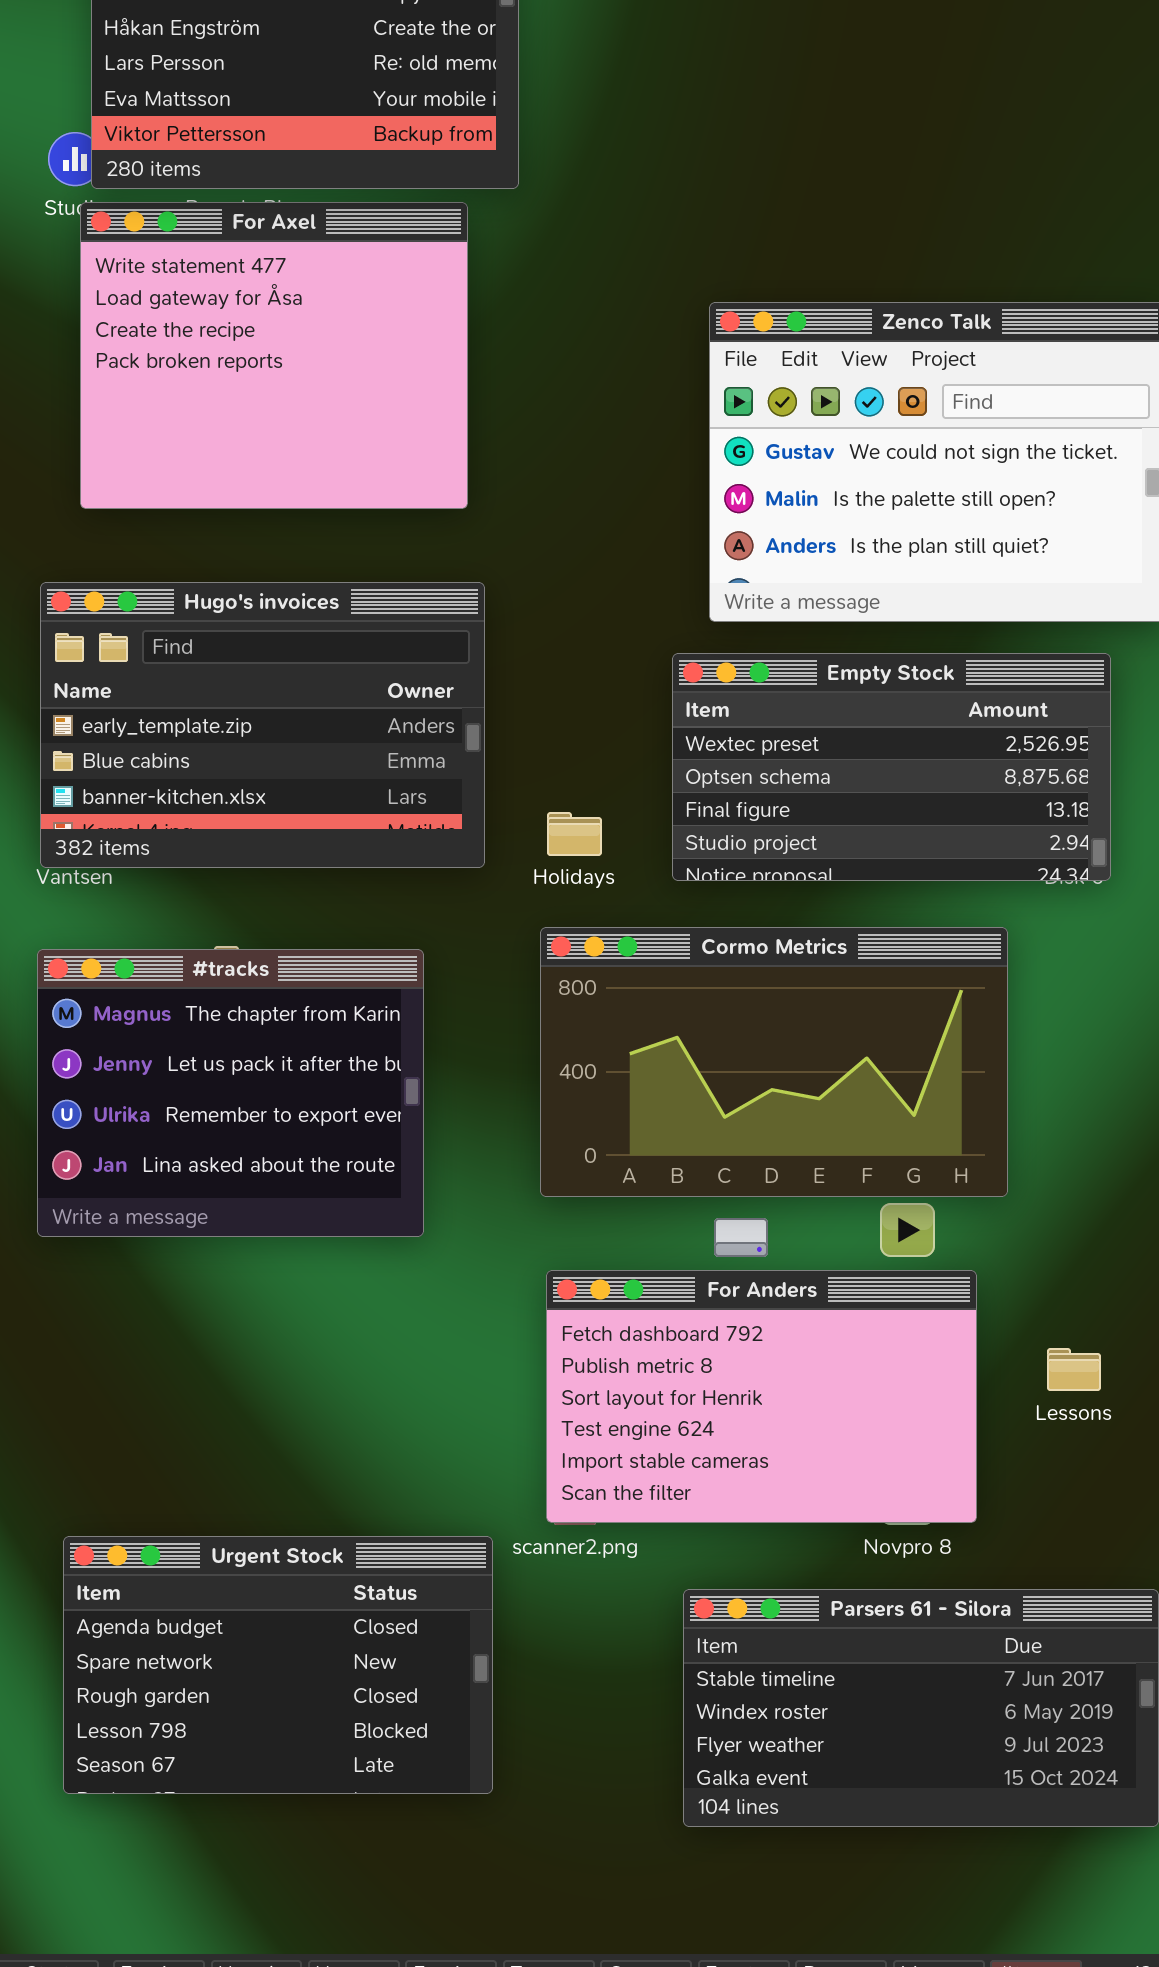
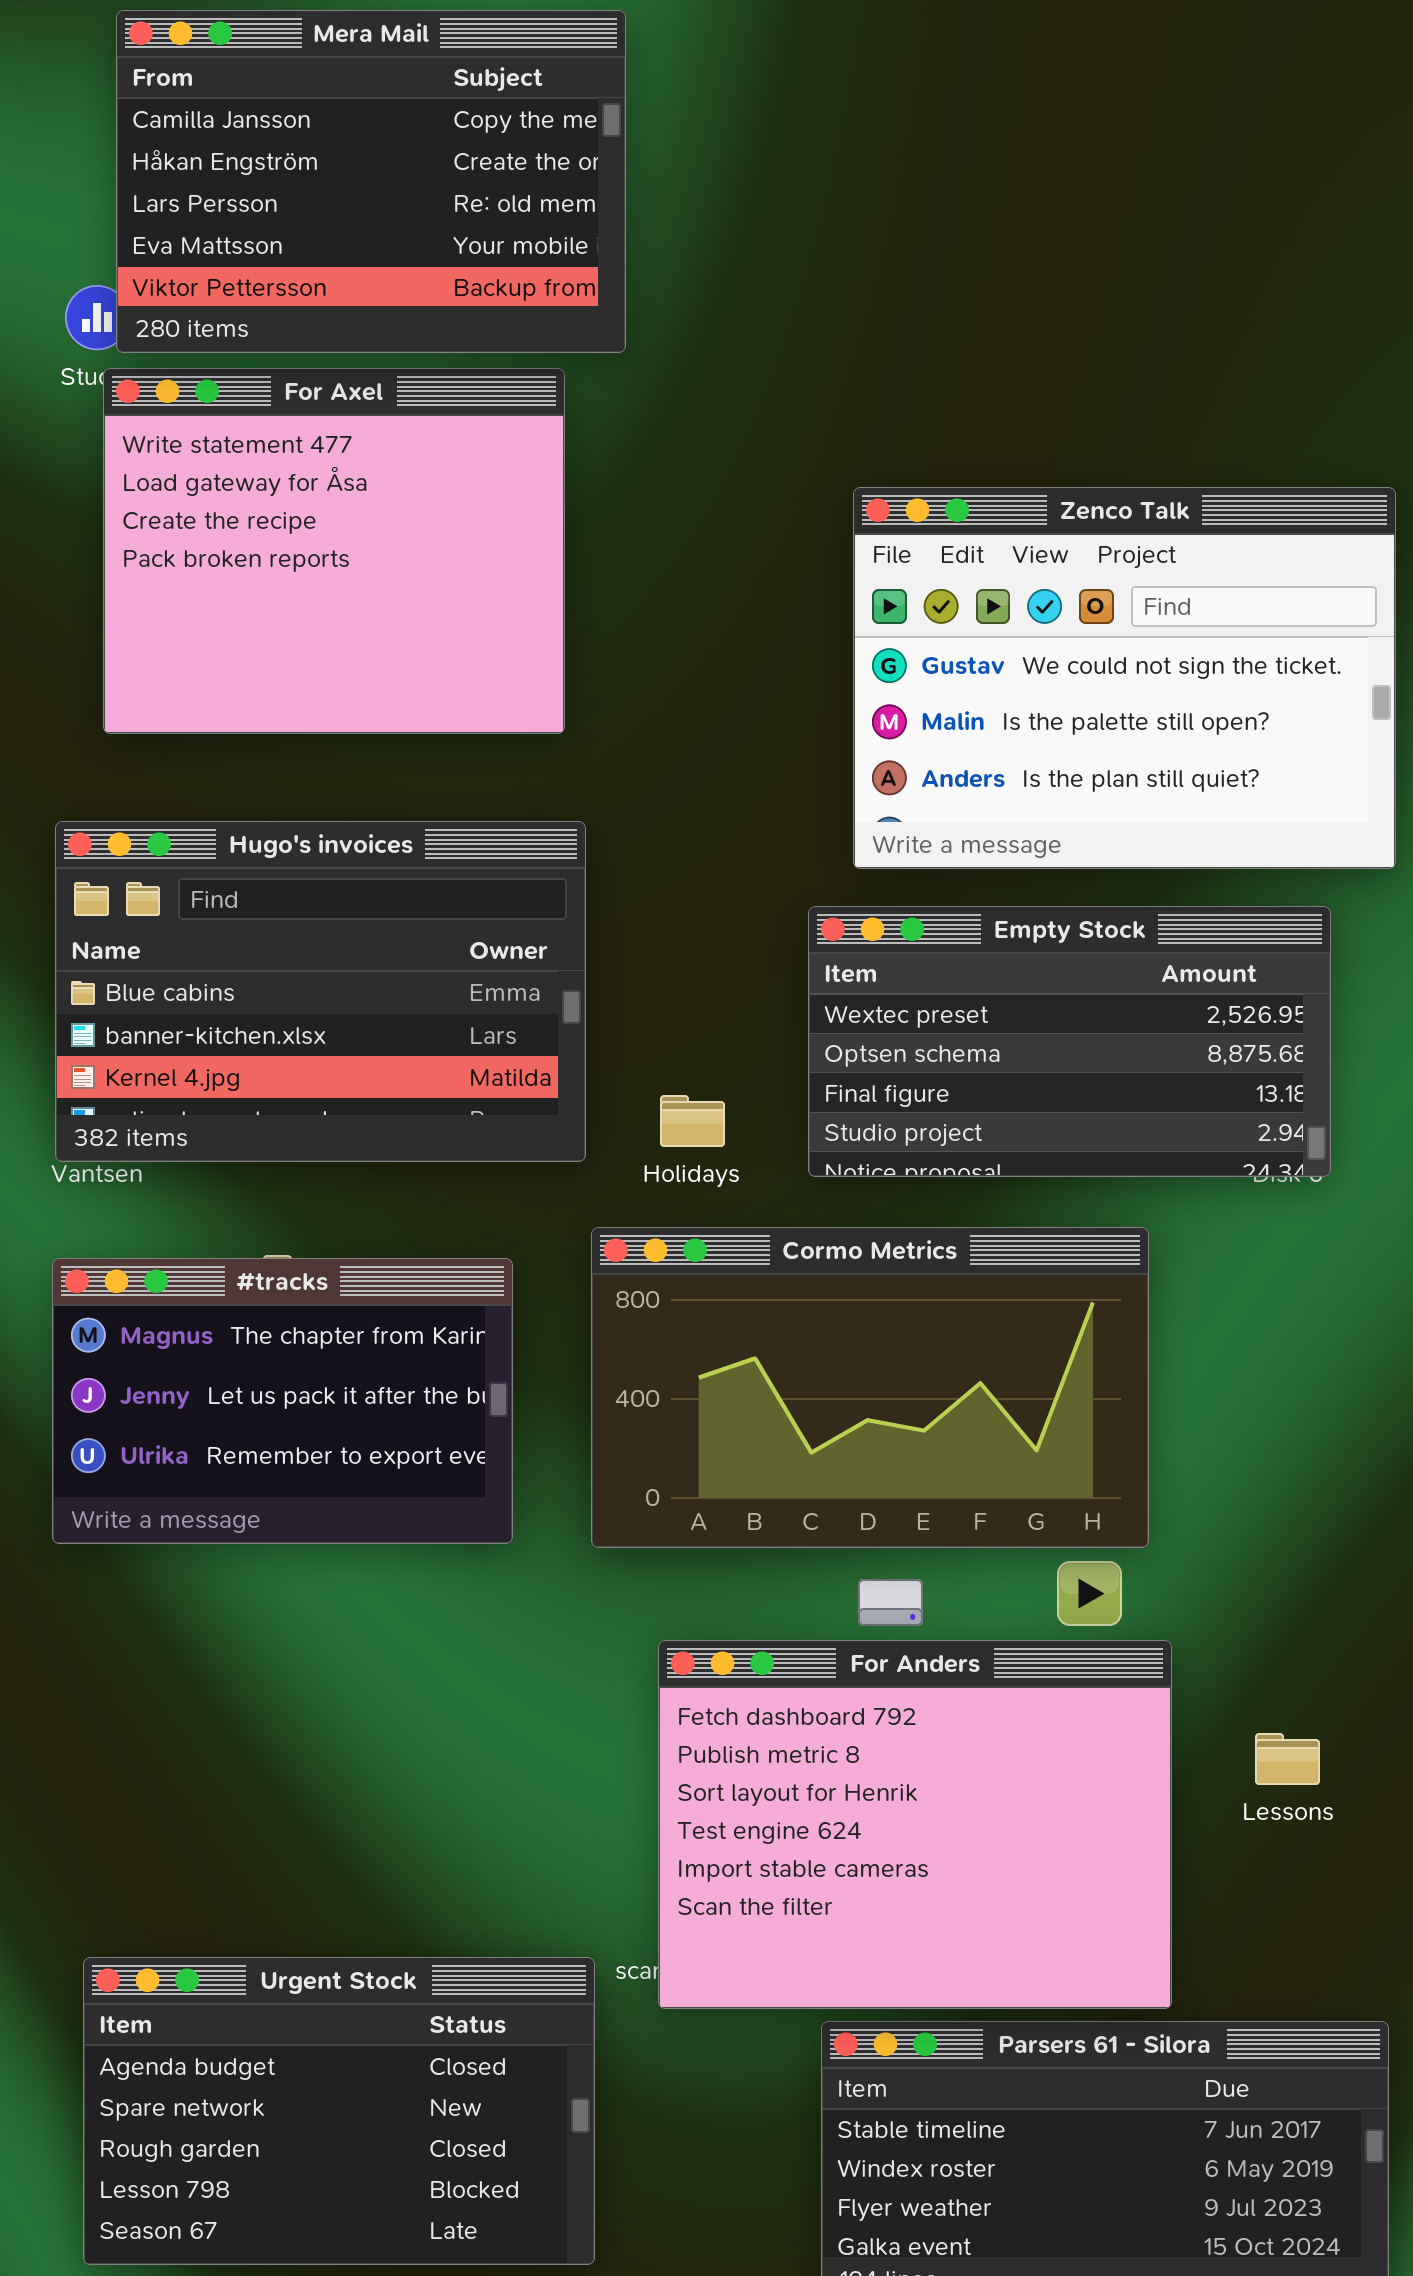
Hugo's invoices: [40,582,485,868] -> [55,821,586,1162], scrolled down 1 row
Cormo Metrics: [540,927,1008,1197] -> [591,1227,1149,1548], moved
#tracks: [37,949,424,1237] -> [52,1258,513,1544], resized
For Anders: [546,1270,977,1523] -> [658,1640,1172,2009], resized

